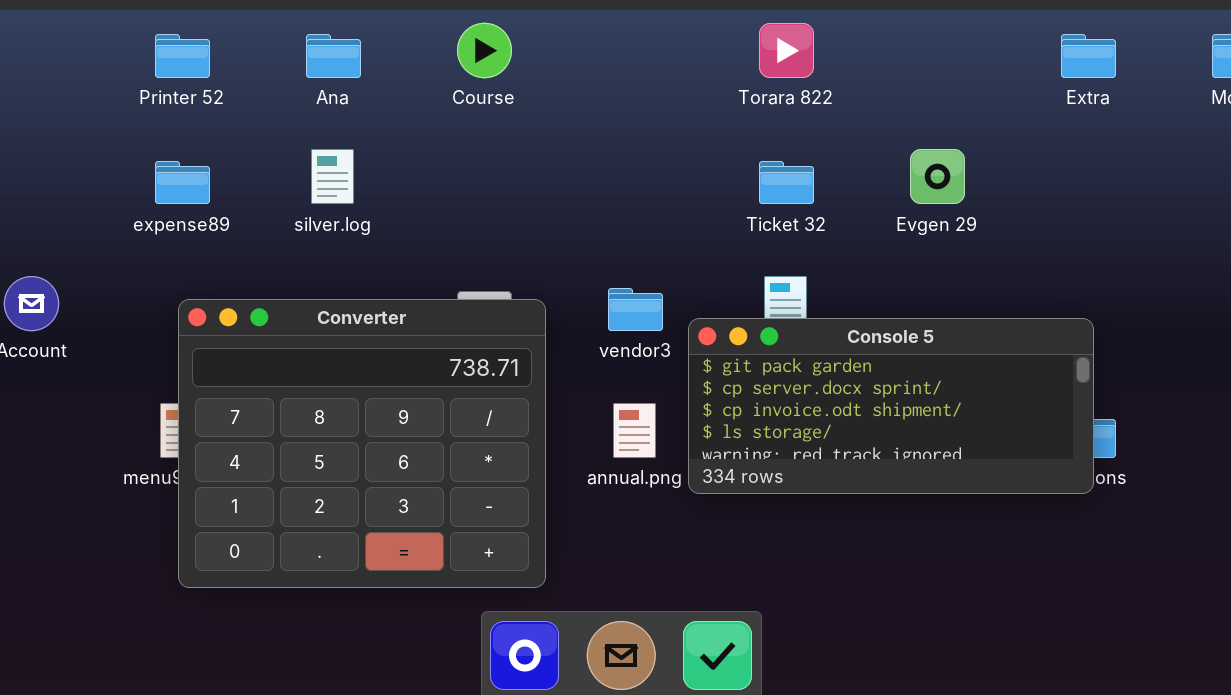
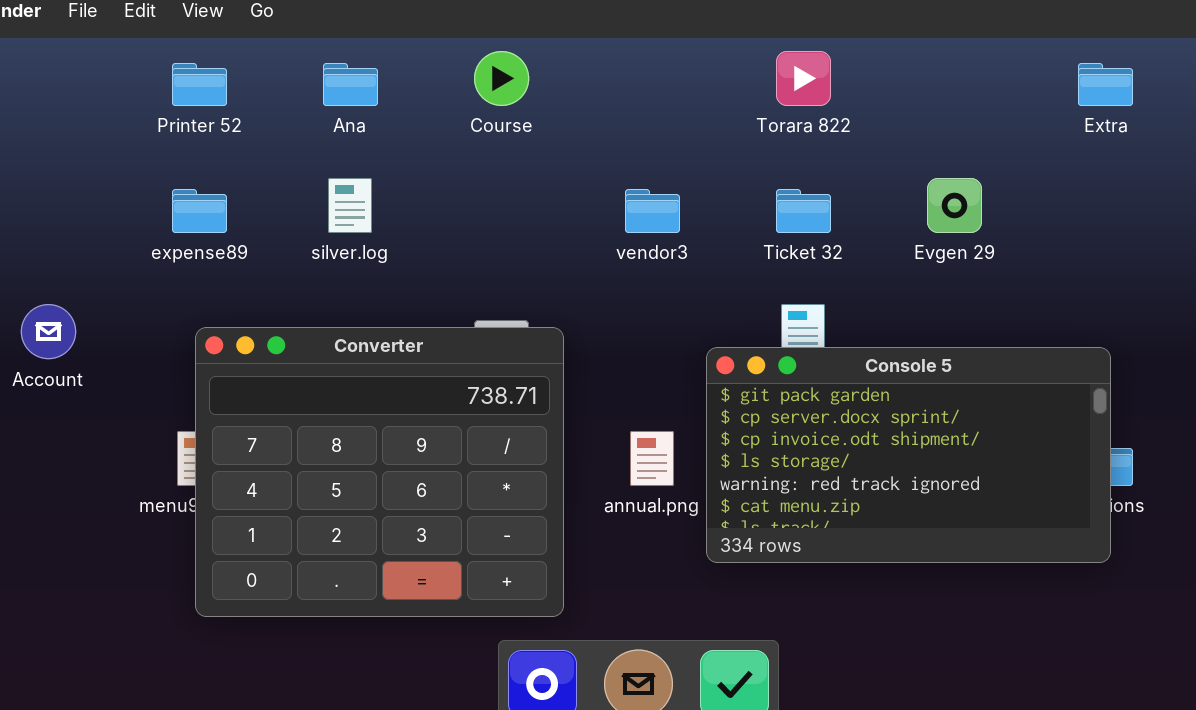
vendor3: [608,288,663,331] -> [625,189,680,233], moved
Console 5: [688,318,1094,494] -> [706,347,1111,563], resized

